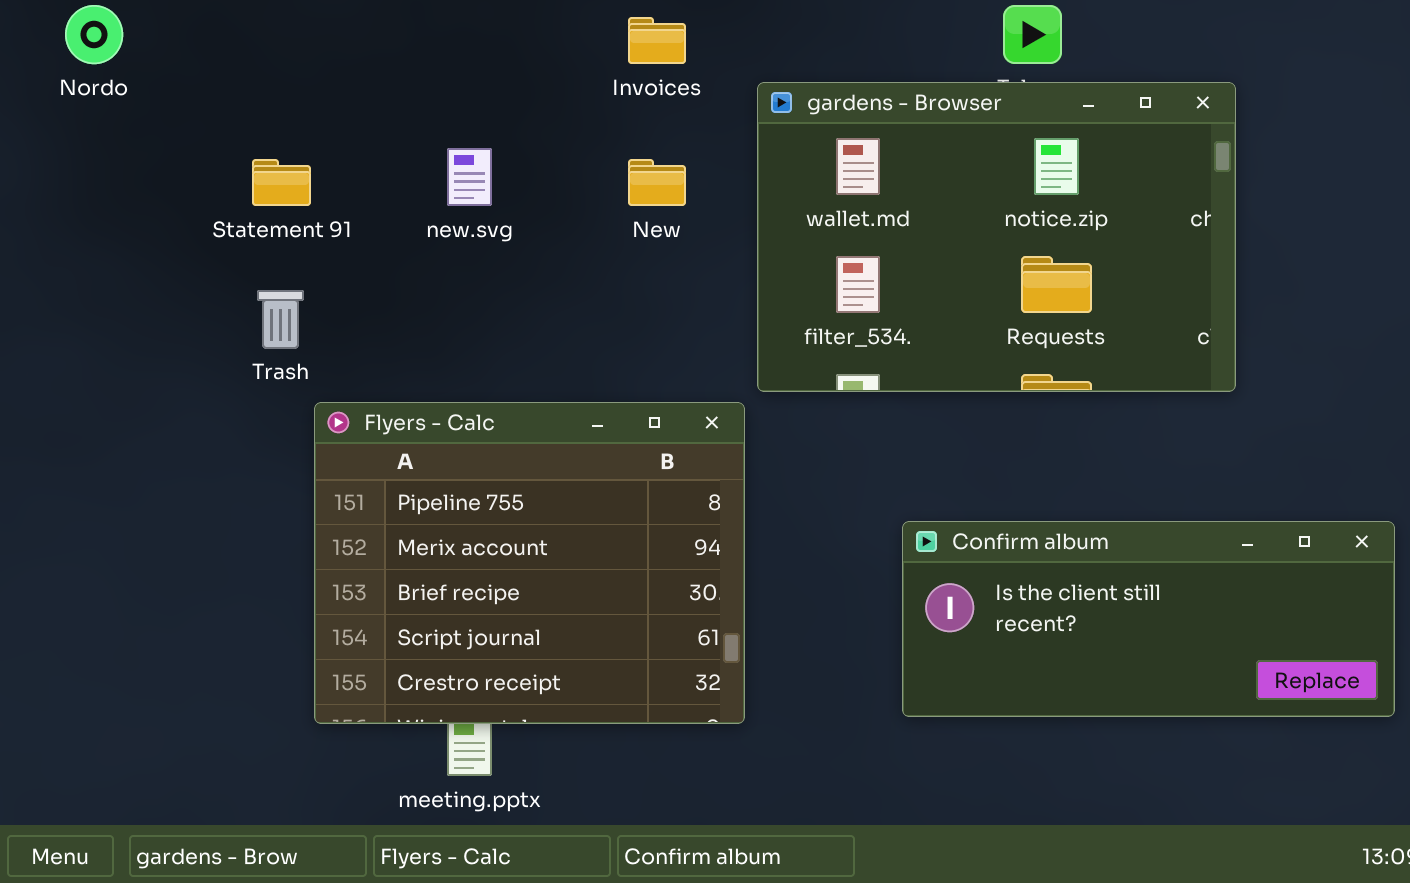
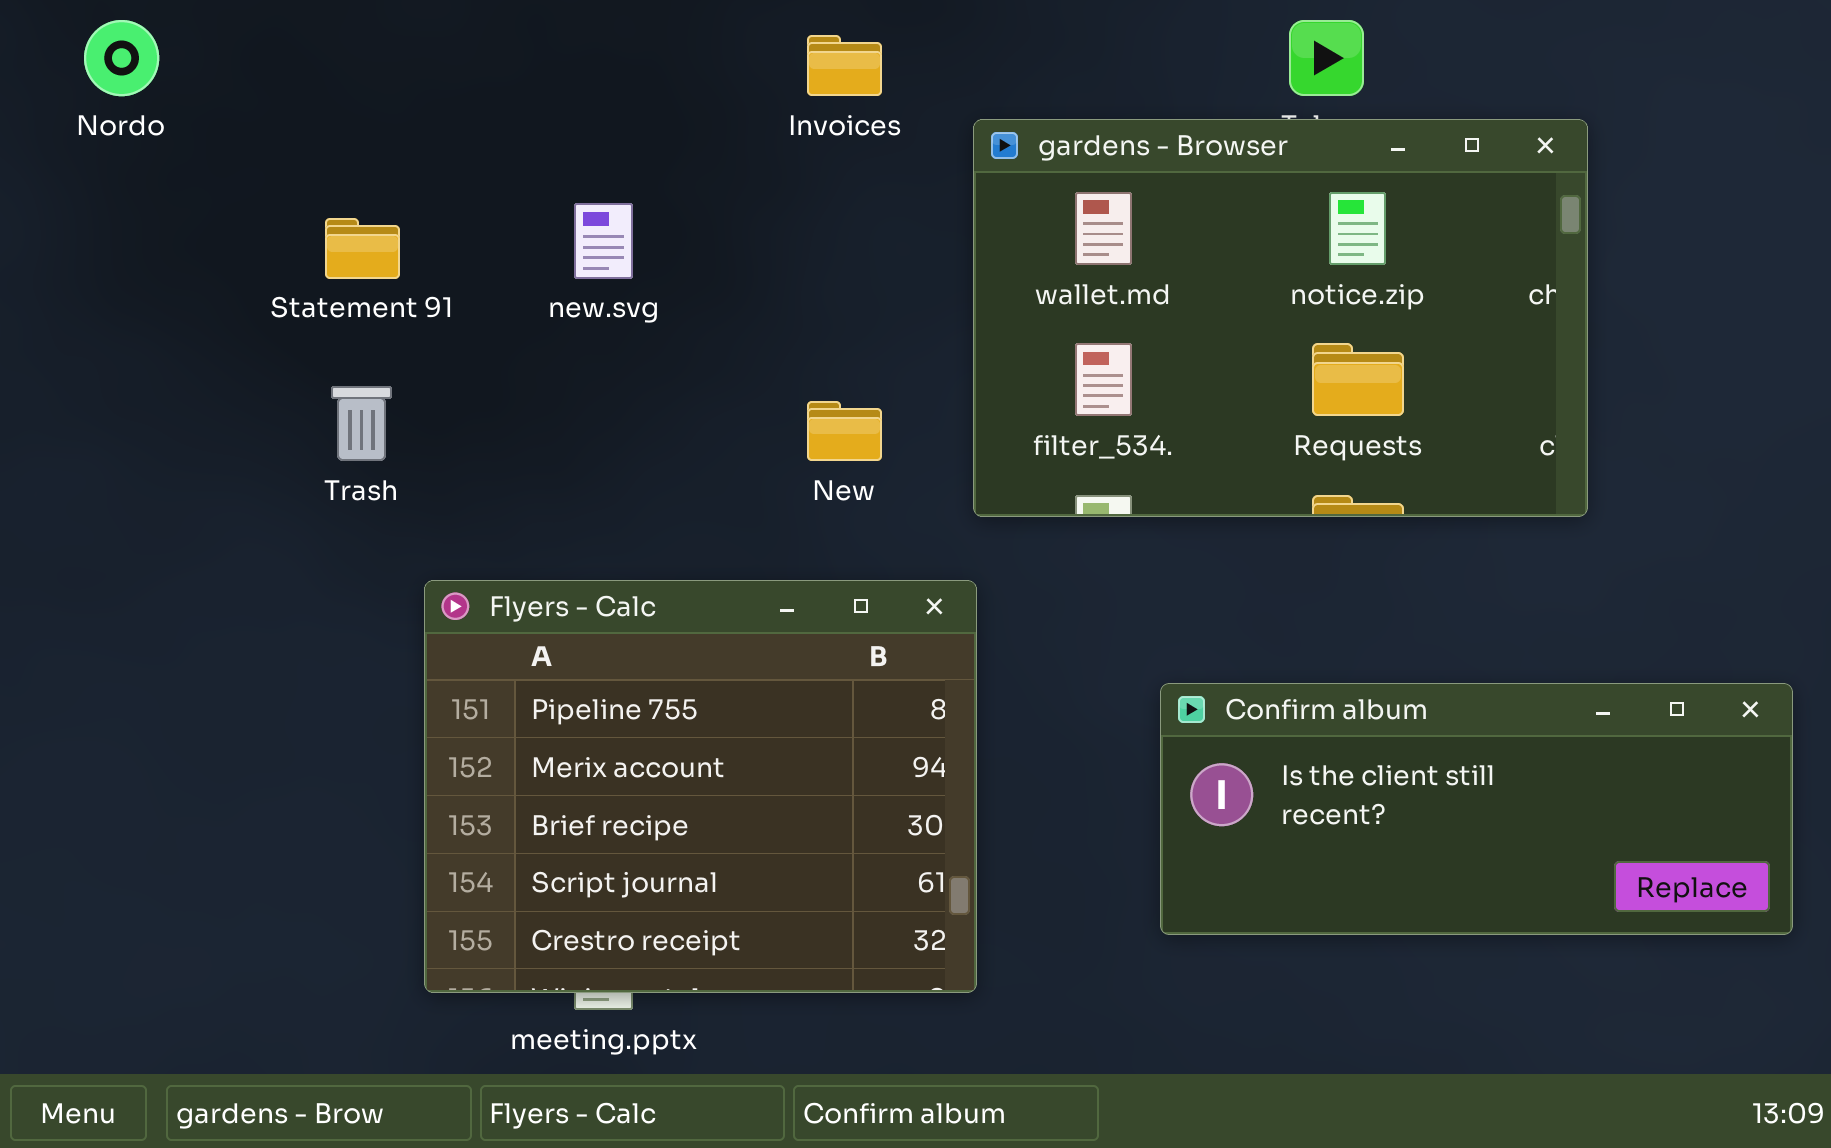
New: [628,159,686,206] -> [807,401,882,461], moved
Flyers - Calc: [314,402,745,724] -> [424,580,977,993], moved

